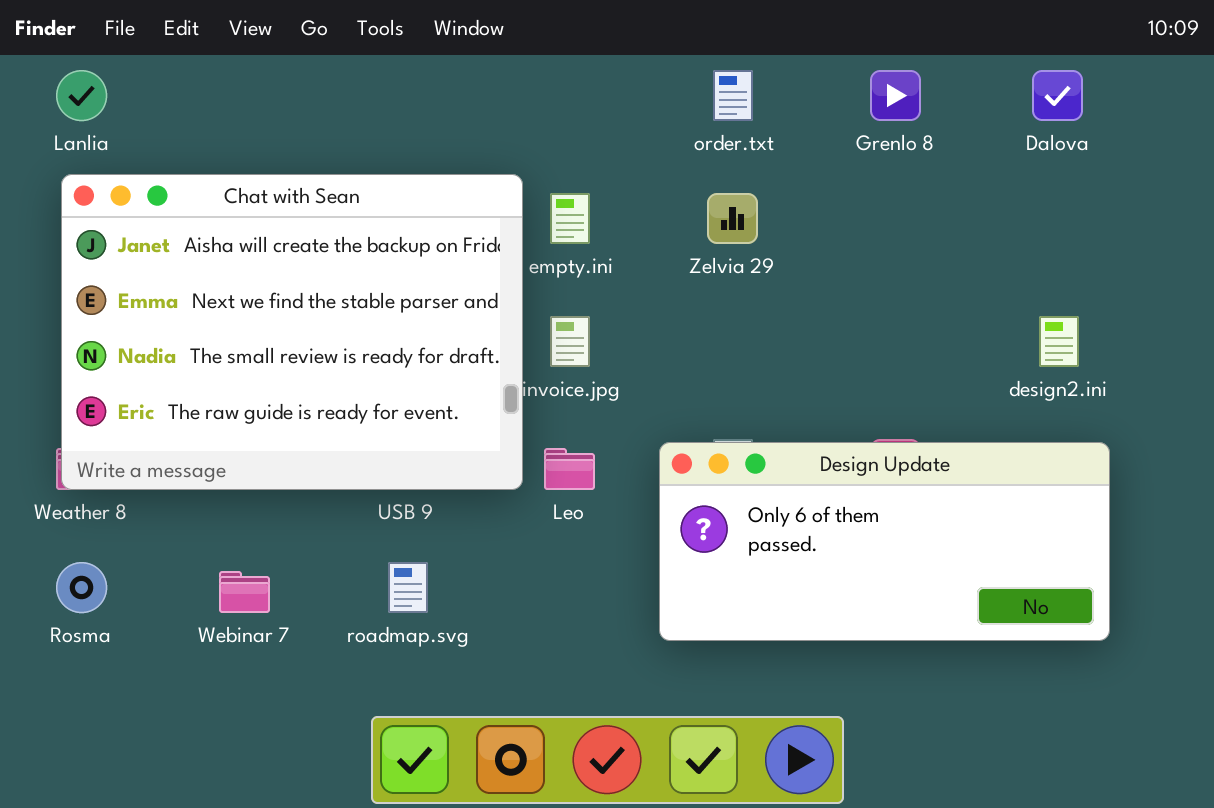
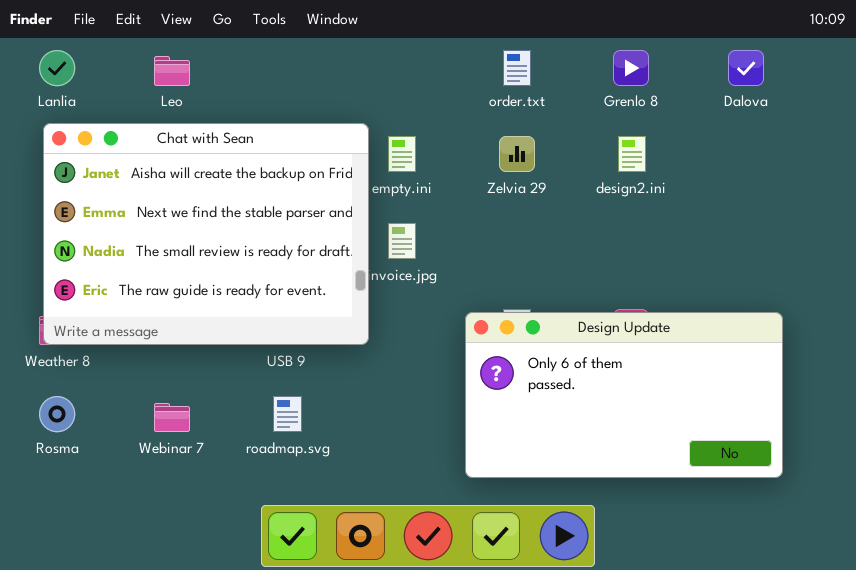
design2.ini: [1039,316,1079,367] -> [618,136,646,172], moved
Design Update: [659,442,1110,641] -> [465,312,783,478], resized
Leo: [544,448,595,490] -> [154,56,190,86], moved

